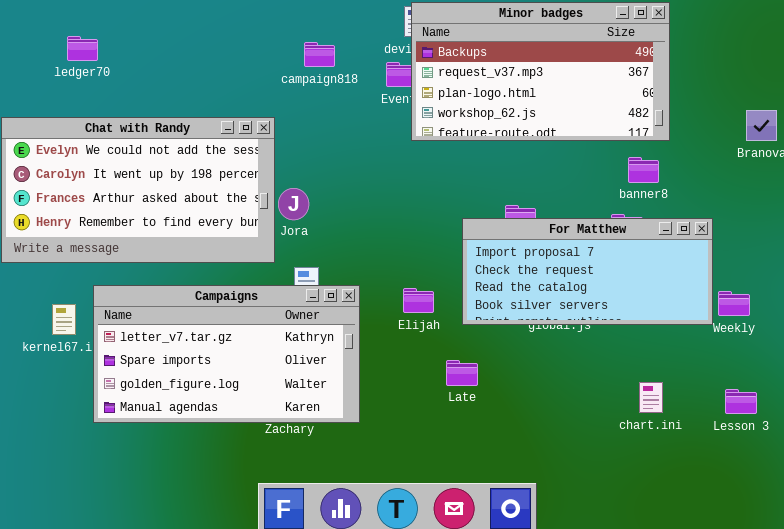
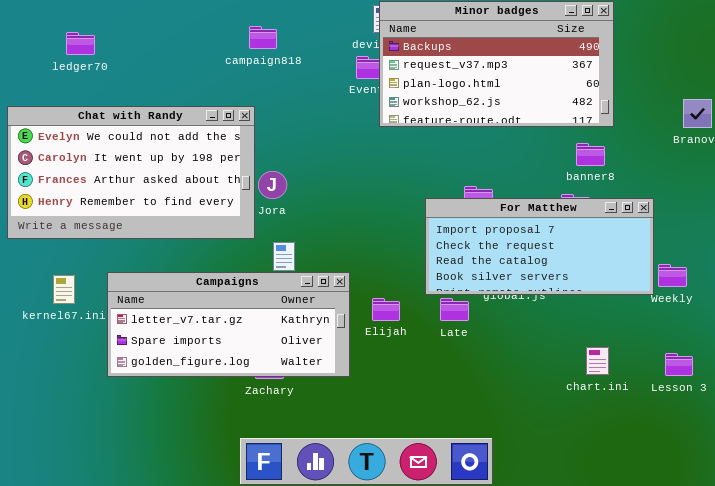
campaign818: [304,42,335,67] -> [249,26,277,49], moved
Campaigns: [93,285,360,423] -> [107,272,350,377], moved, resized
Elijah: [403,288,434,313] -> [372,298,400,321], moved
Late: [446,360,478,386] -> [440,298,469,321], moved

